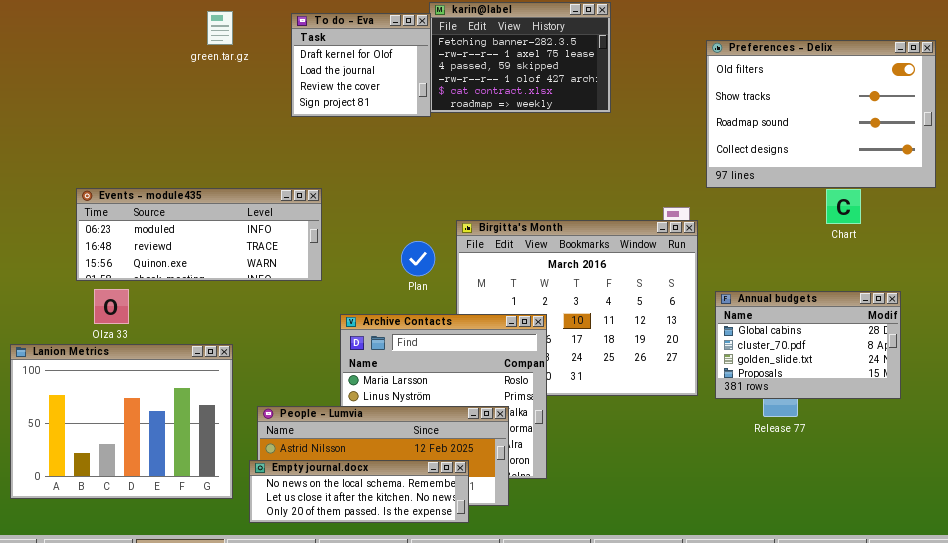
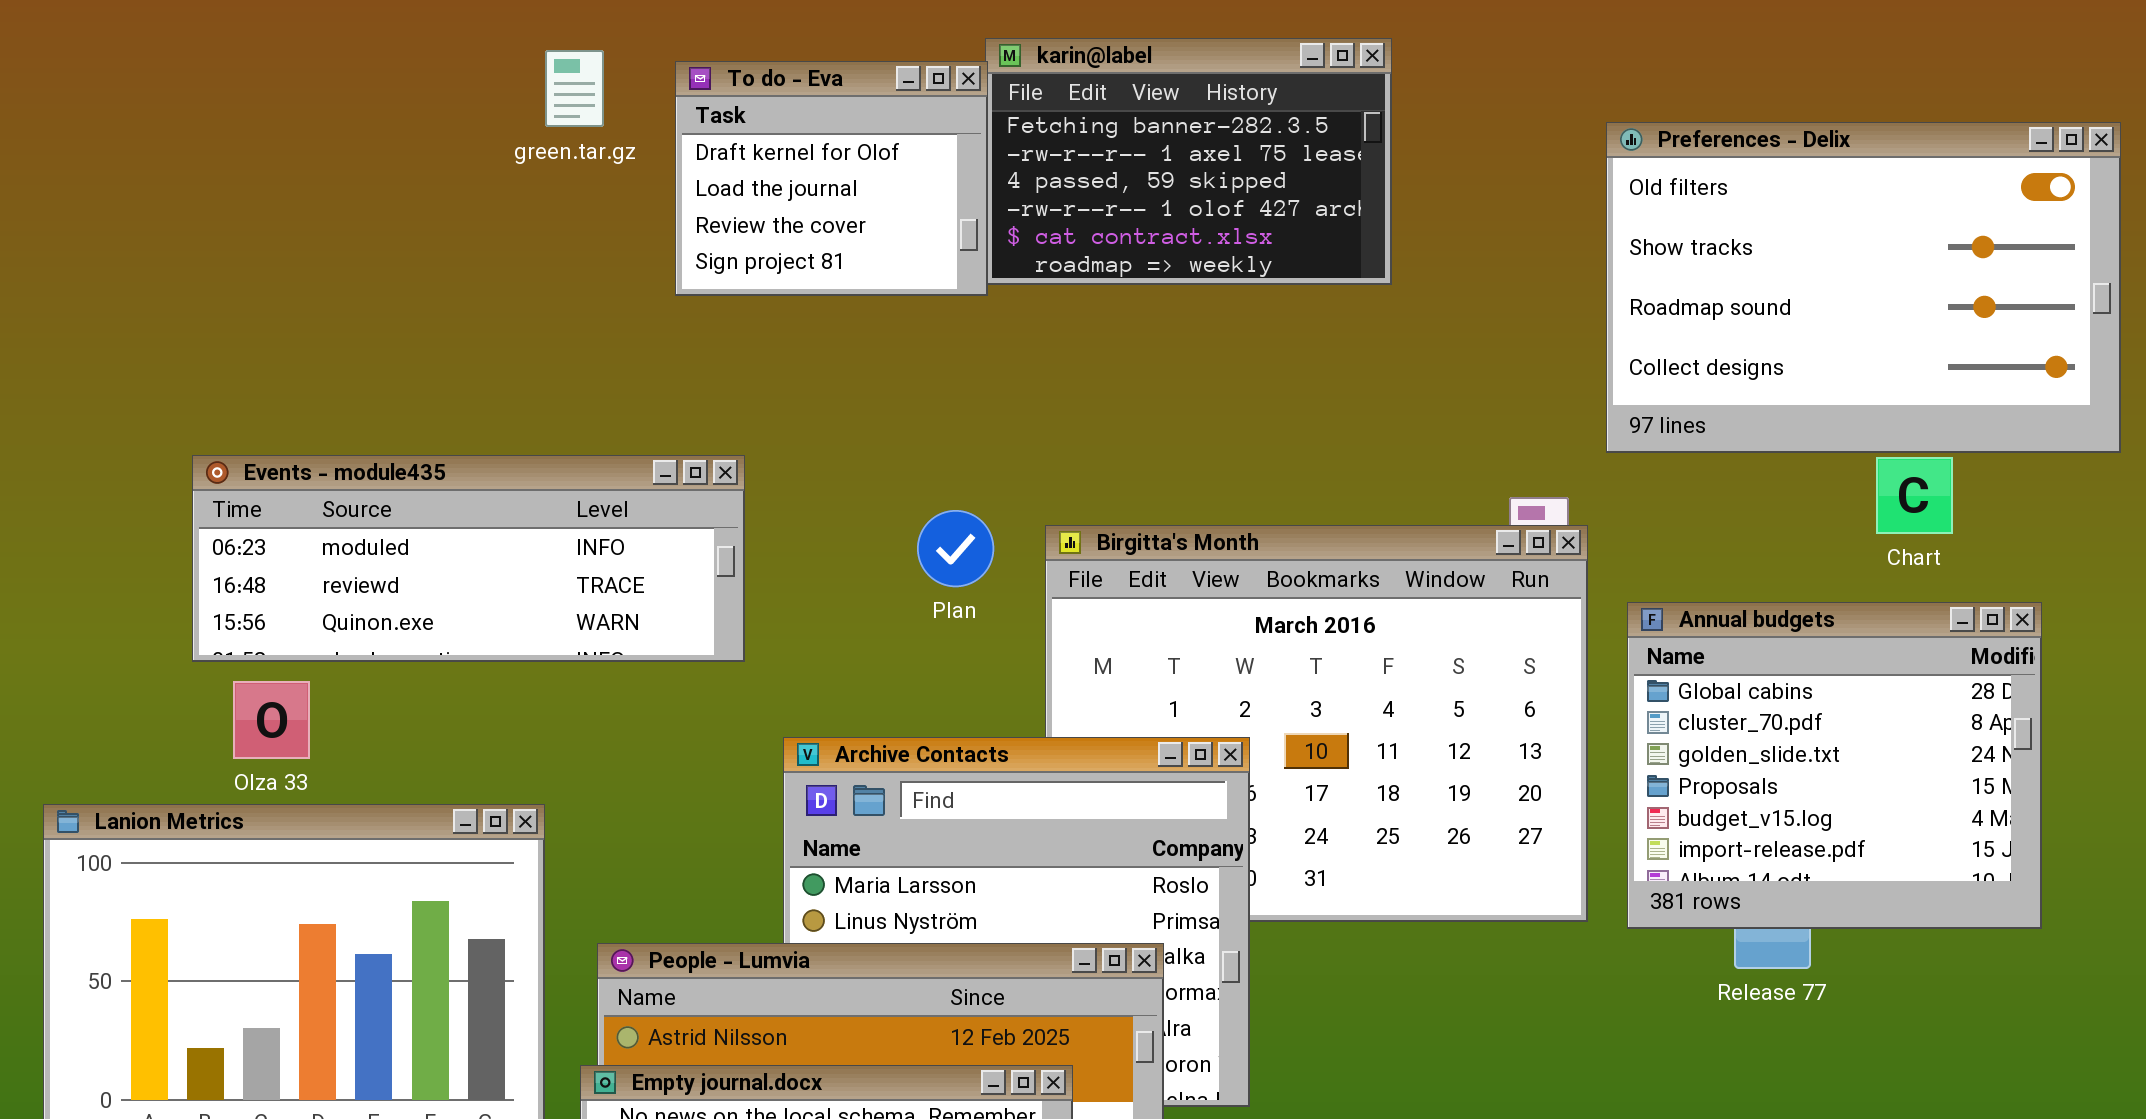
green.tar.gz: [207,11,233,45] -> [545,50,604,127], moved
Plan: [401,241,435,276] -> [917,510,994,587], moved
Annual budgets: [715,291,901,399] -> [1627,602,2042,929], resized

